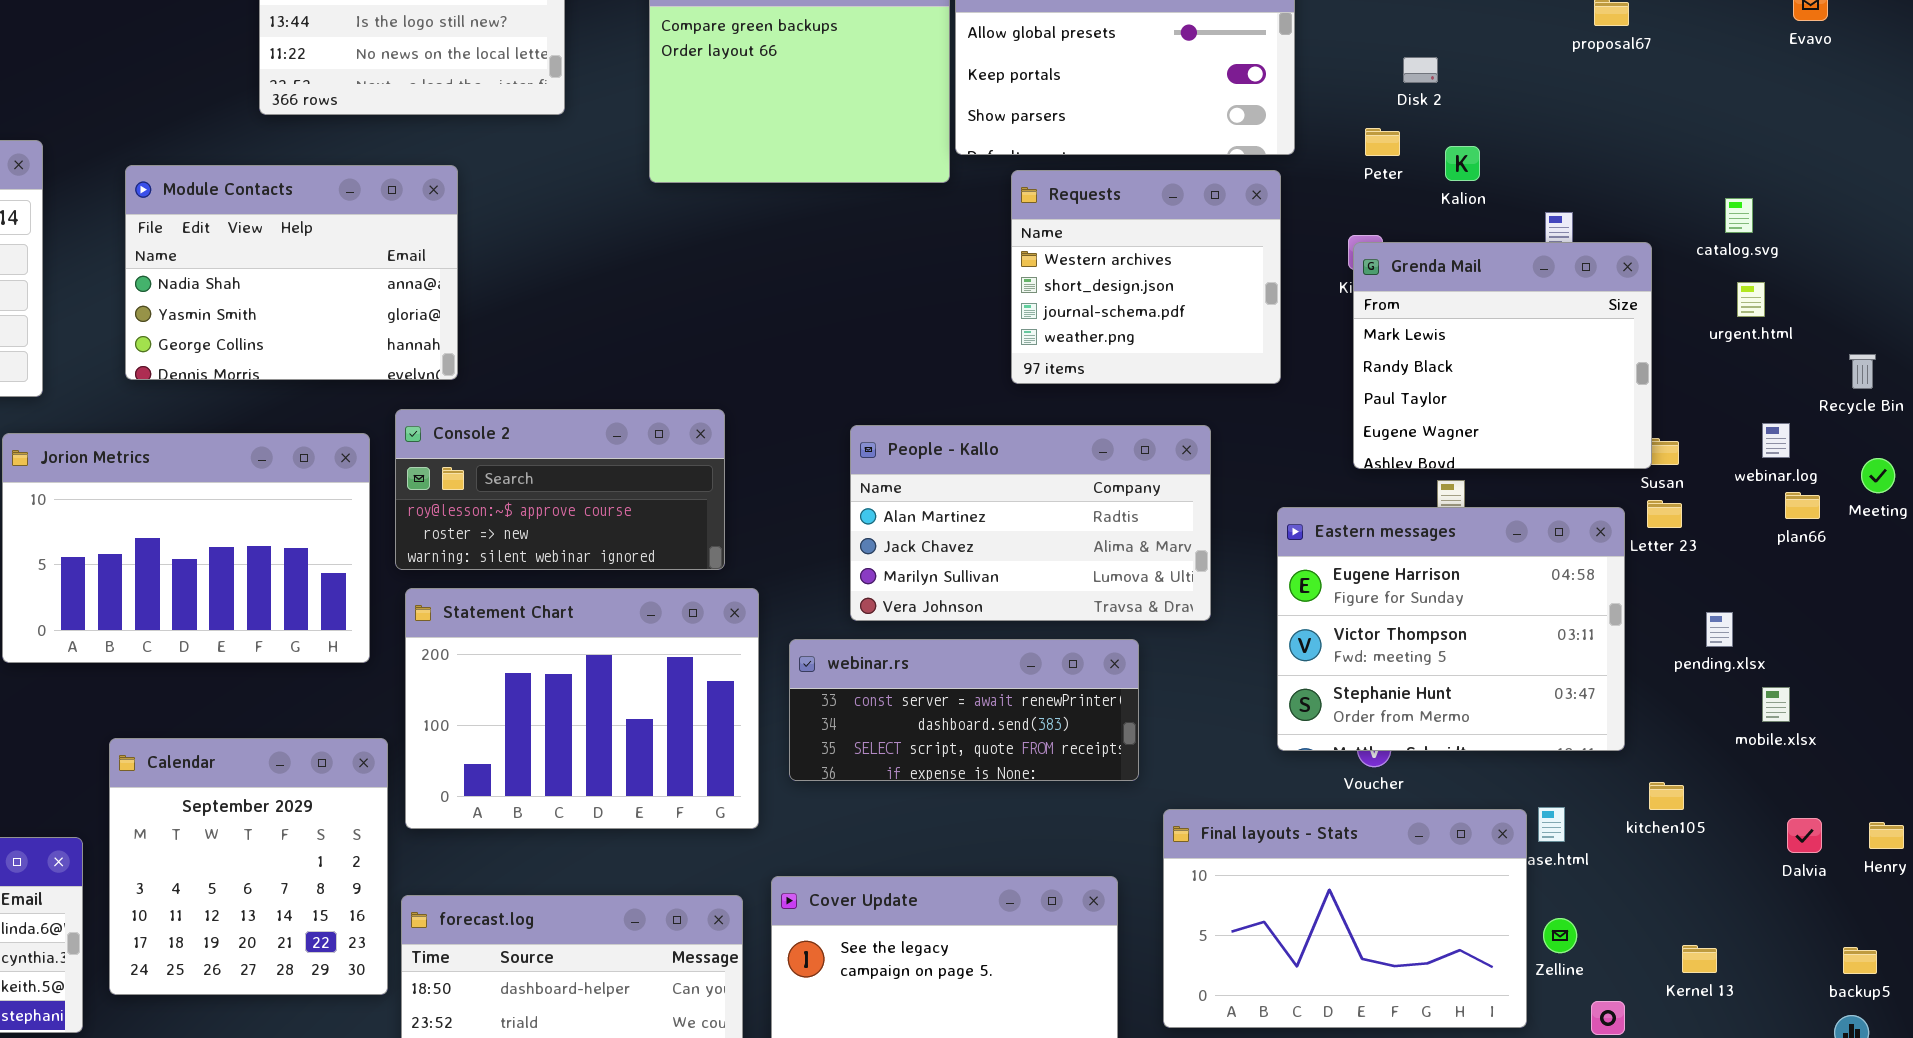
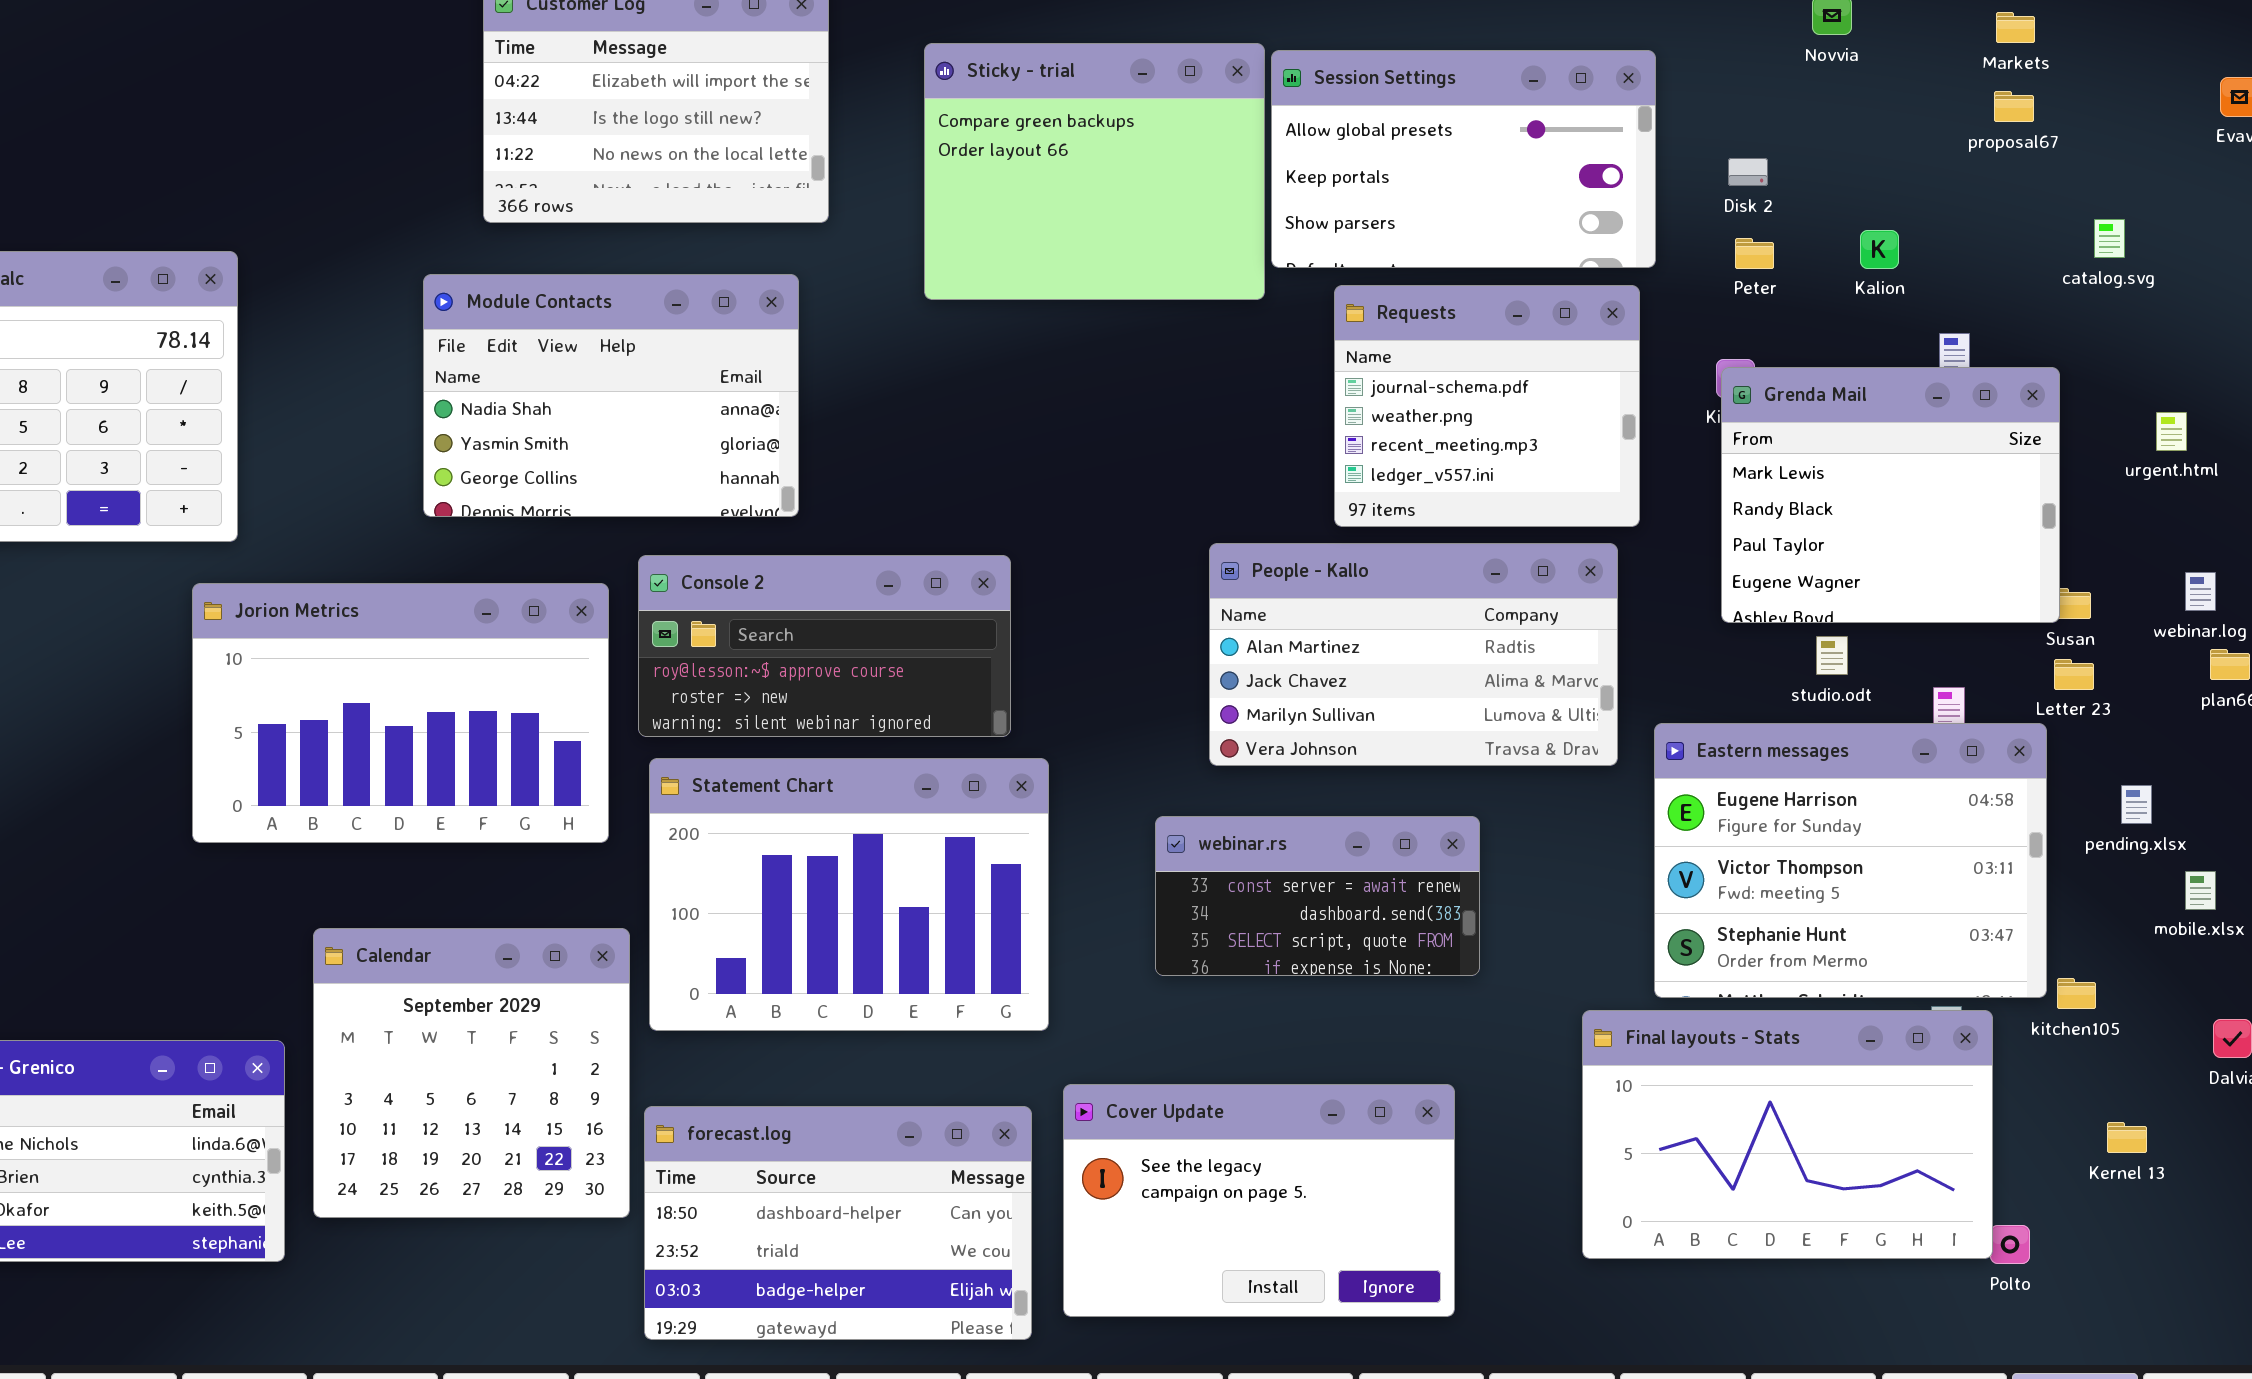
Disk 2: [1403,57,1438,83] -> [1728,158,1768,186], moved
Kalion: [1445,146,1480,181] -> [1860,230,1899,269], moved
Module Contacts: [125,165,458,380] -> [423,274,799,517], moved
Requests: [1011,170,1281,384] -> [1334,285,1640,527], scrolled down 2 rows
catalog.svg: [1725,198,1753,233] -> [2094,219,2125,258], moved
People - Kallo: [850,425,1211,621] -> [1209,543,1618,766], moved
Eastern messages: [1277,507,1625,751] -> [1654,723,2047,998], moved
webinar.rs: [789,639,1139,781] -> [1155,816,1480,976], resized
Final layouts - Stats: [1163,809,1527,1028] -> [1582,1010,1993,1259], moved
Kernel 13: [1682,945,1717,973] -> [2107,1122,2147,1153], moved

